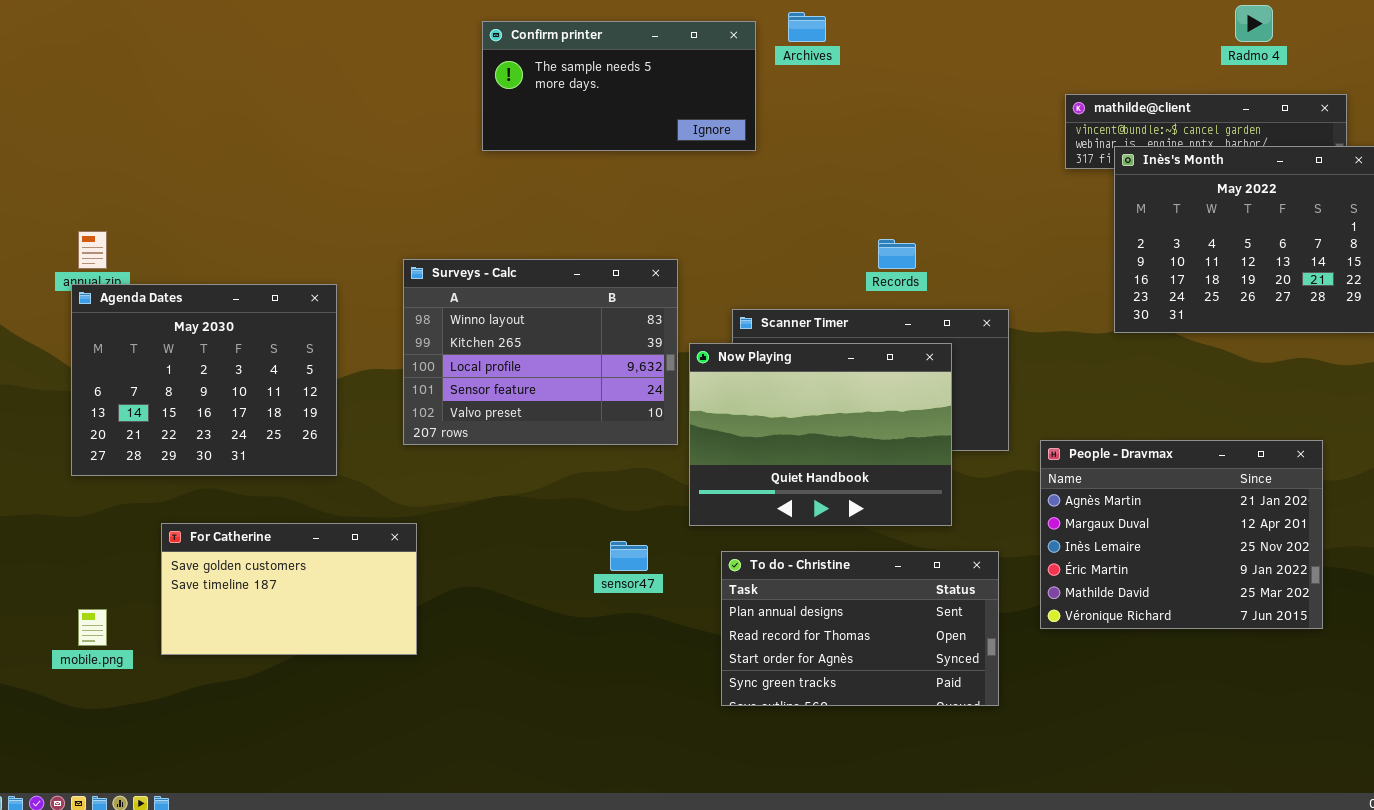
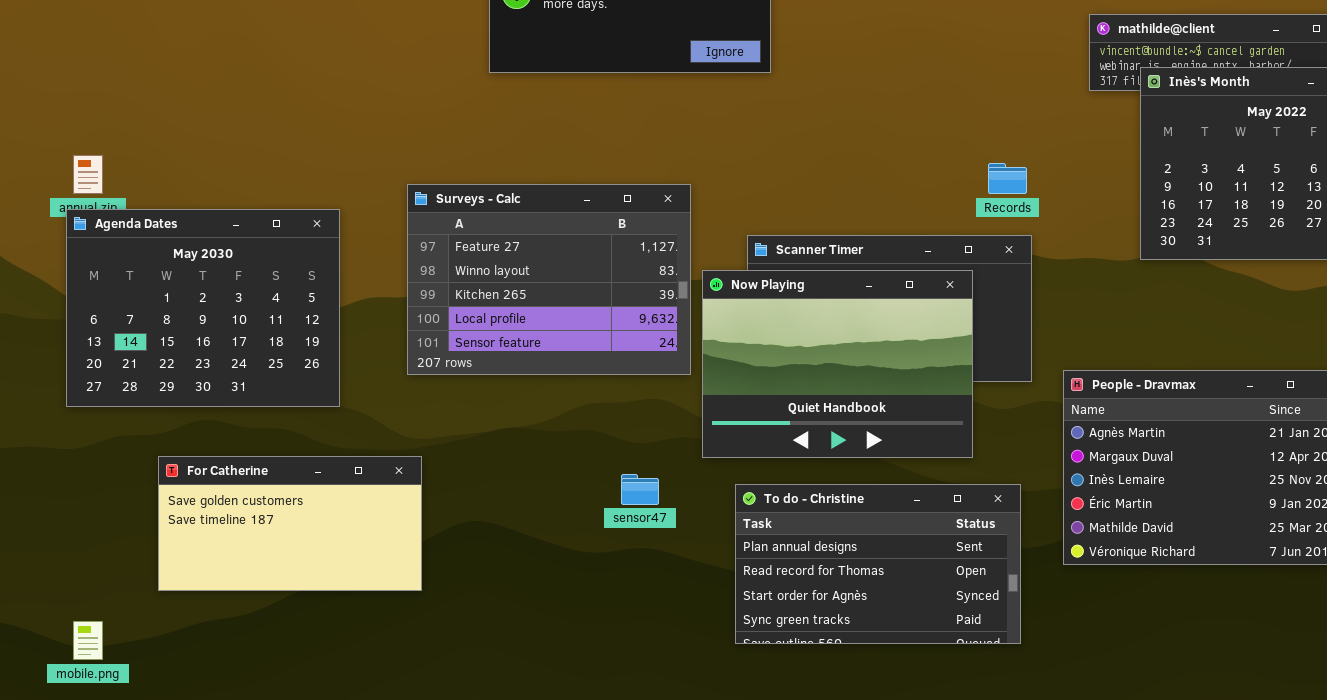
Records: [878,239,916,269] -> [988,163,1027,194], moved
Surveys - Calc: [403,259,678,445] -> [407,184,691,375], scrolled up 1 row
mobile.png: [78,609,107,646] -> [73,621,103,660], moved

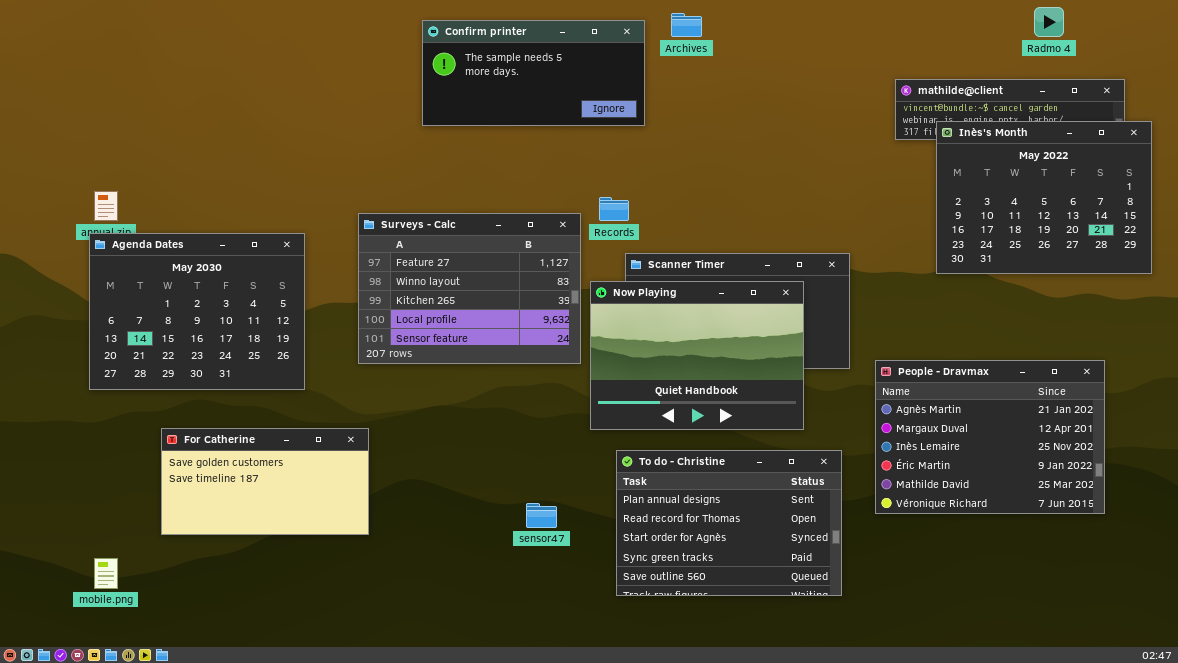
Records: [988,163,1027,194] -> [599,197,629,221], moved
sensor47: [621,474,659,505] -> [526,503,557,528], moved
To do - Christine: [735,484,1021,644] -> [616,450,842,596], resized

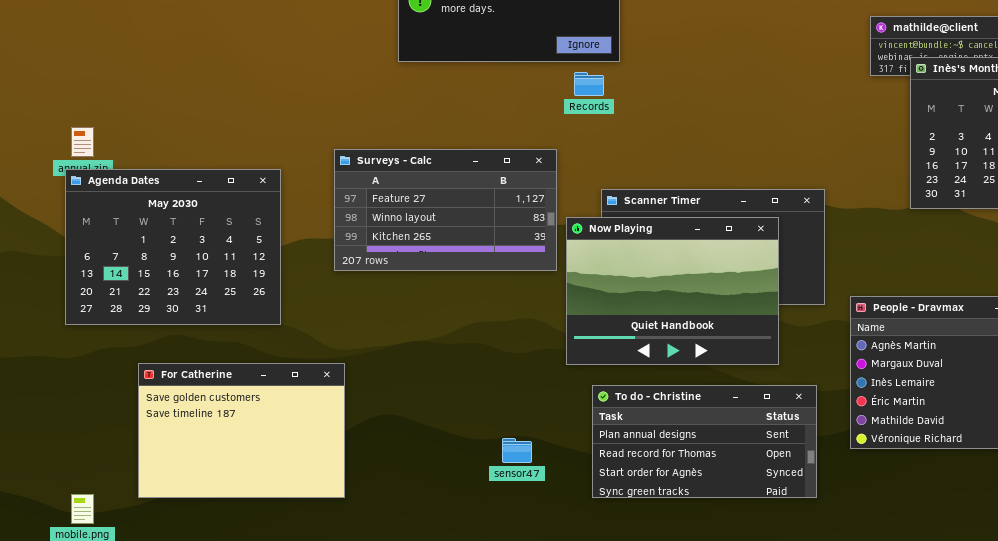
Records: [599,197,629,221] -> [574,72,604,96], moved
Surveys - Calc: [358,213,581,364] -> [334,149,557,271], resized
For Catherine: [161,428,369,535] -> [138,363,345,498], resized
To do - Christine: [616,450,842,596] -> [592,385,817,498], resized

